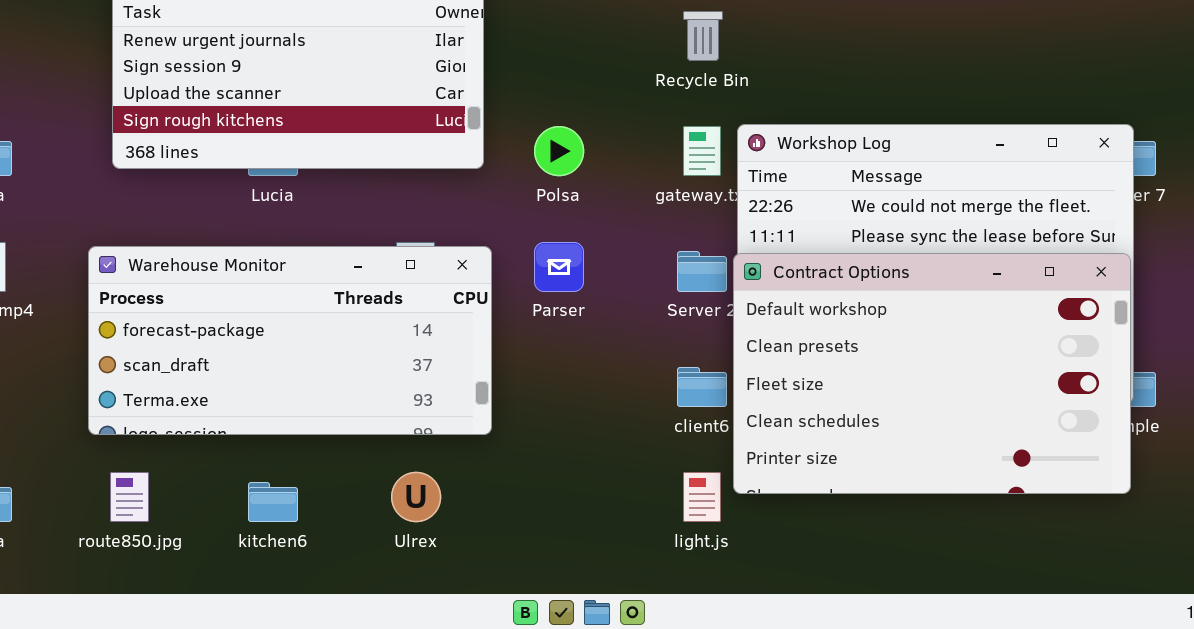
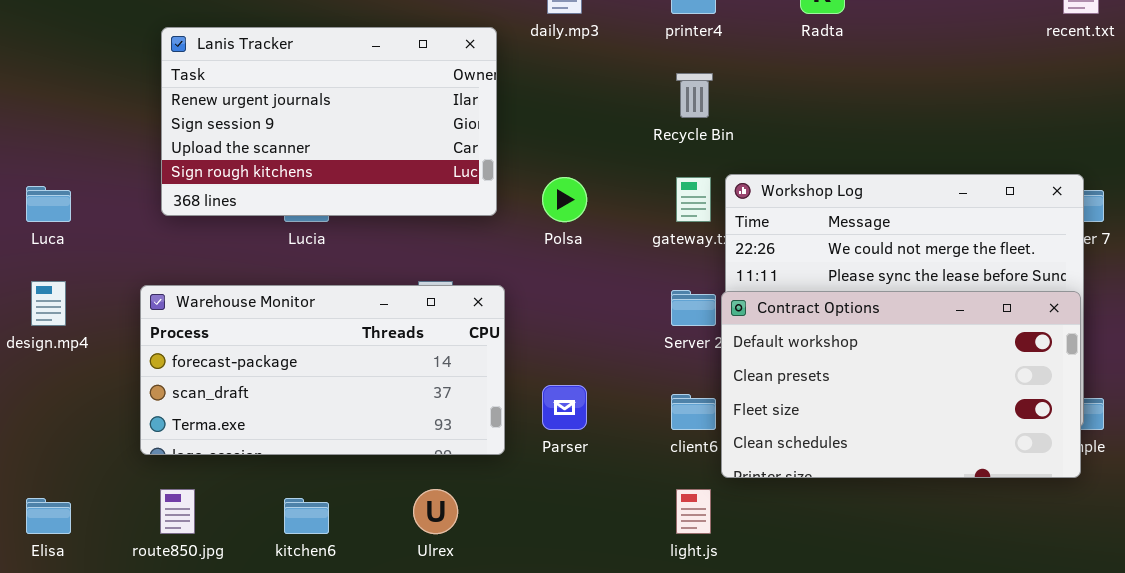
Parser: [534,242,584,292] -> [542,385,587,430], moved
Contract Options: [733,253,1131,494] -> [721,291,1081,478], resized

